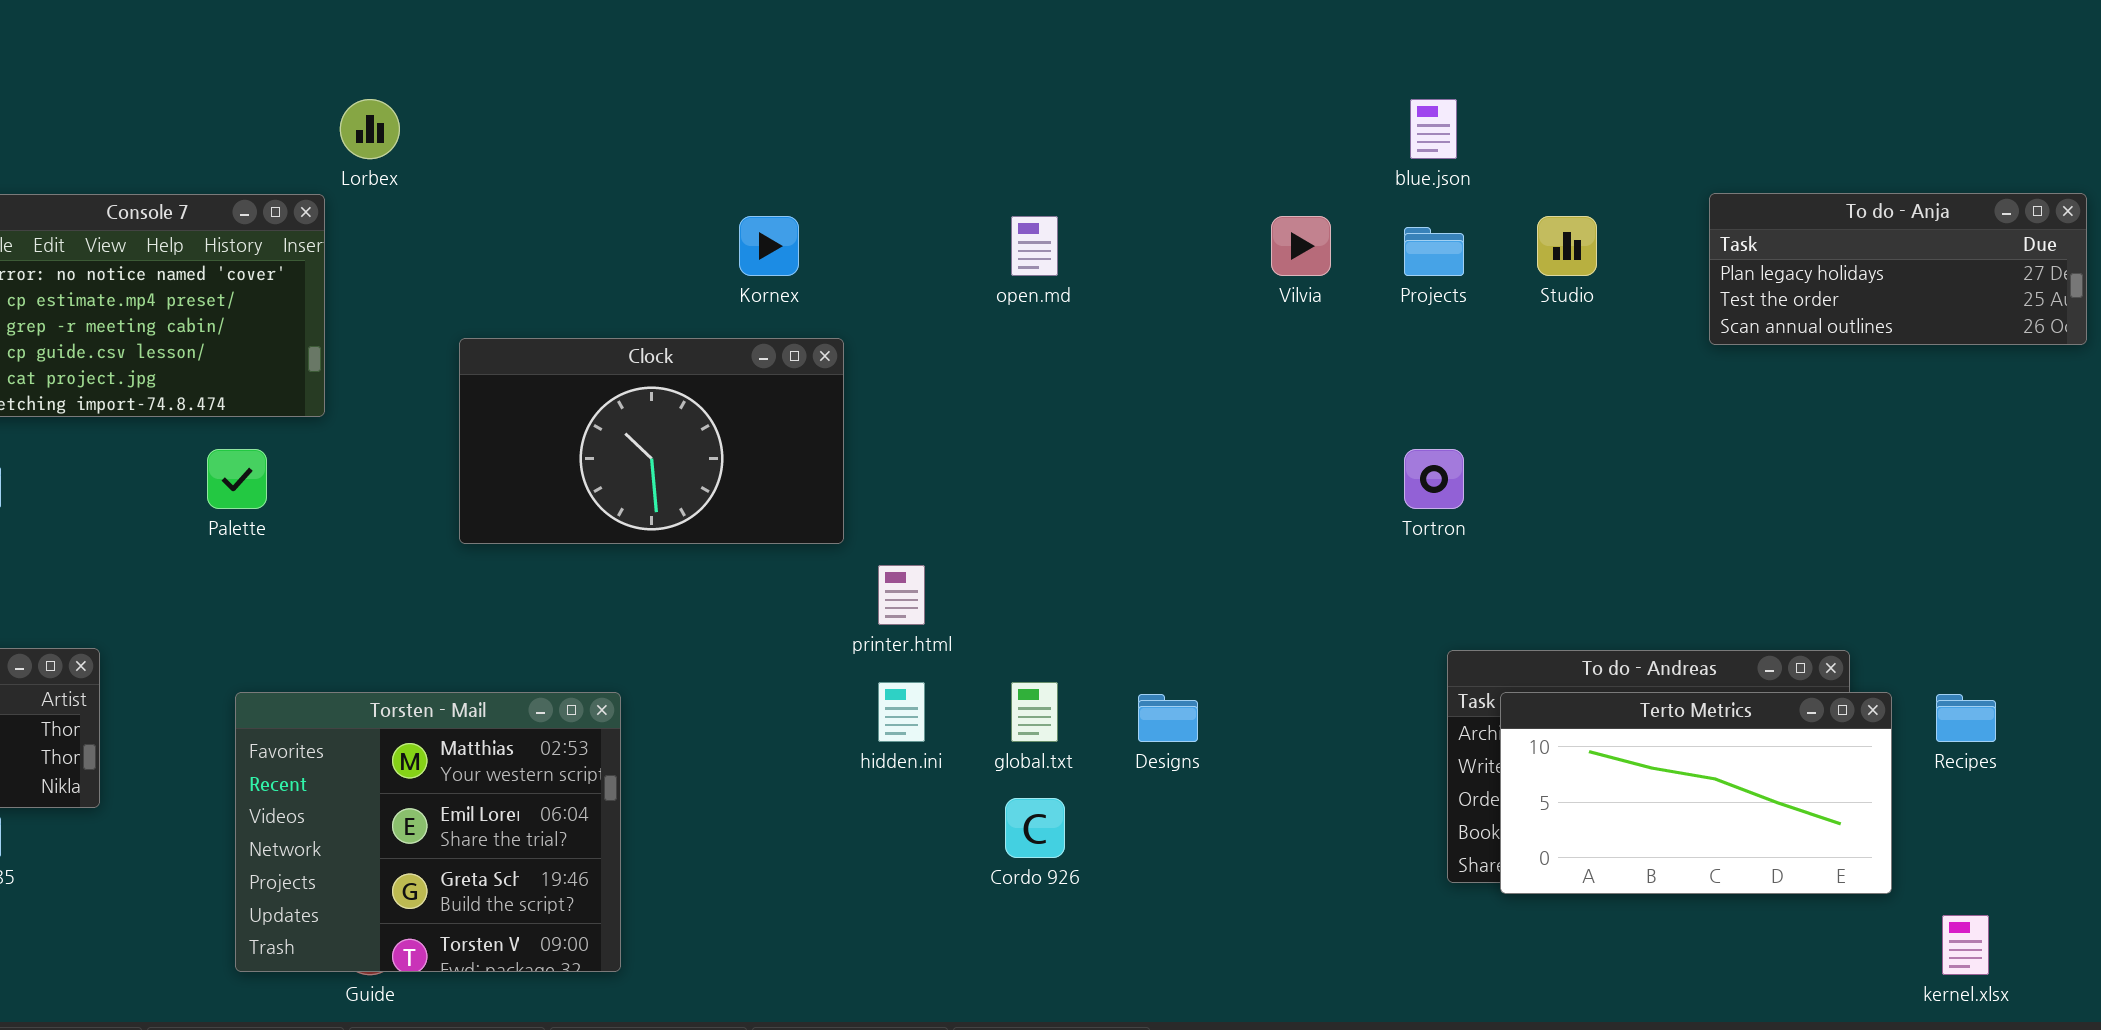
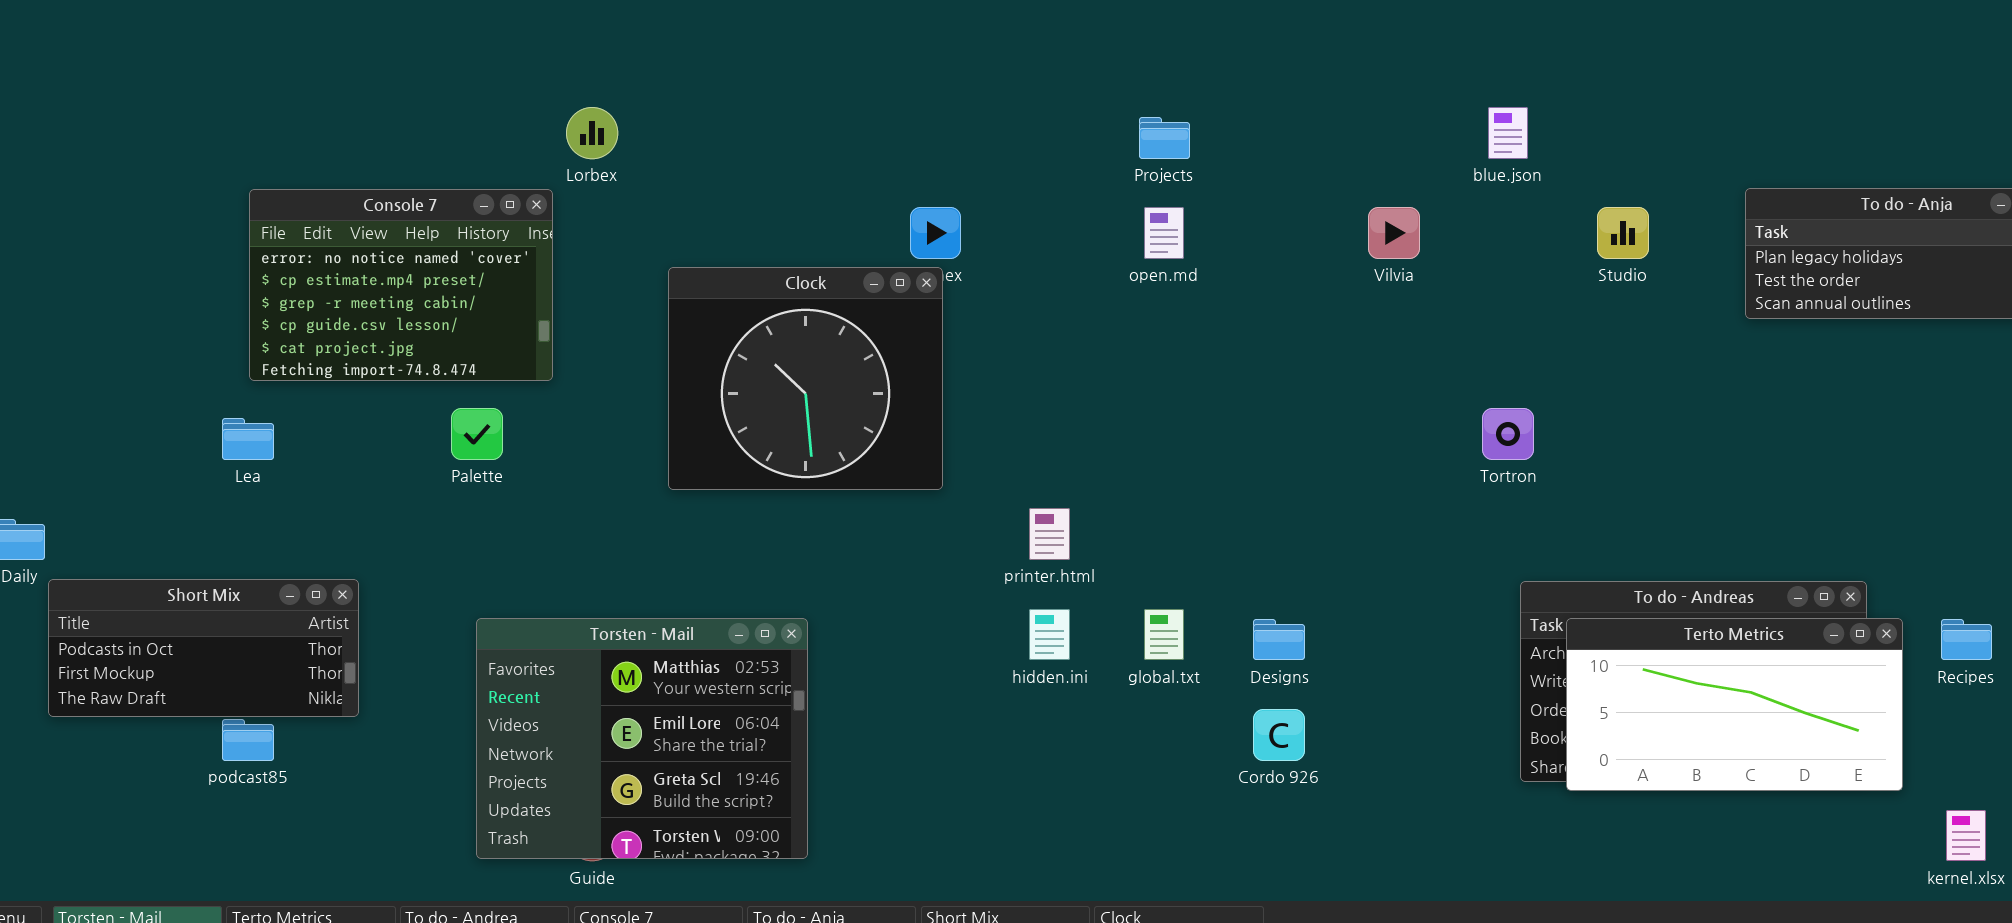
Projects: [1404,227,1464,276] -> [1139,117,1190,159], moved
Clock: [459,338,844,544] -> [668,267,943,490], resized
Cordo 926: [1005,798,1065,858] -> [1253,709,1305,761], moved

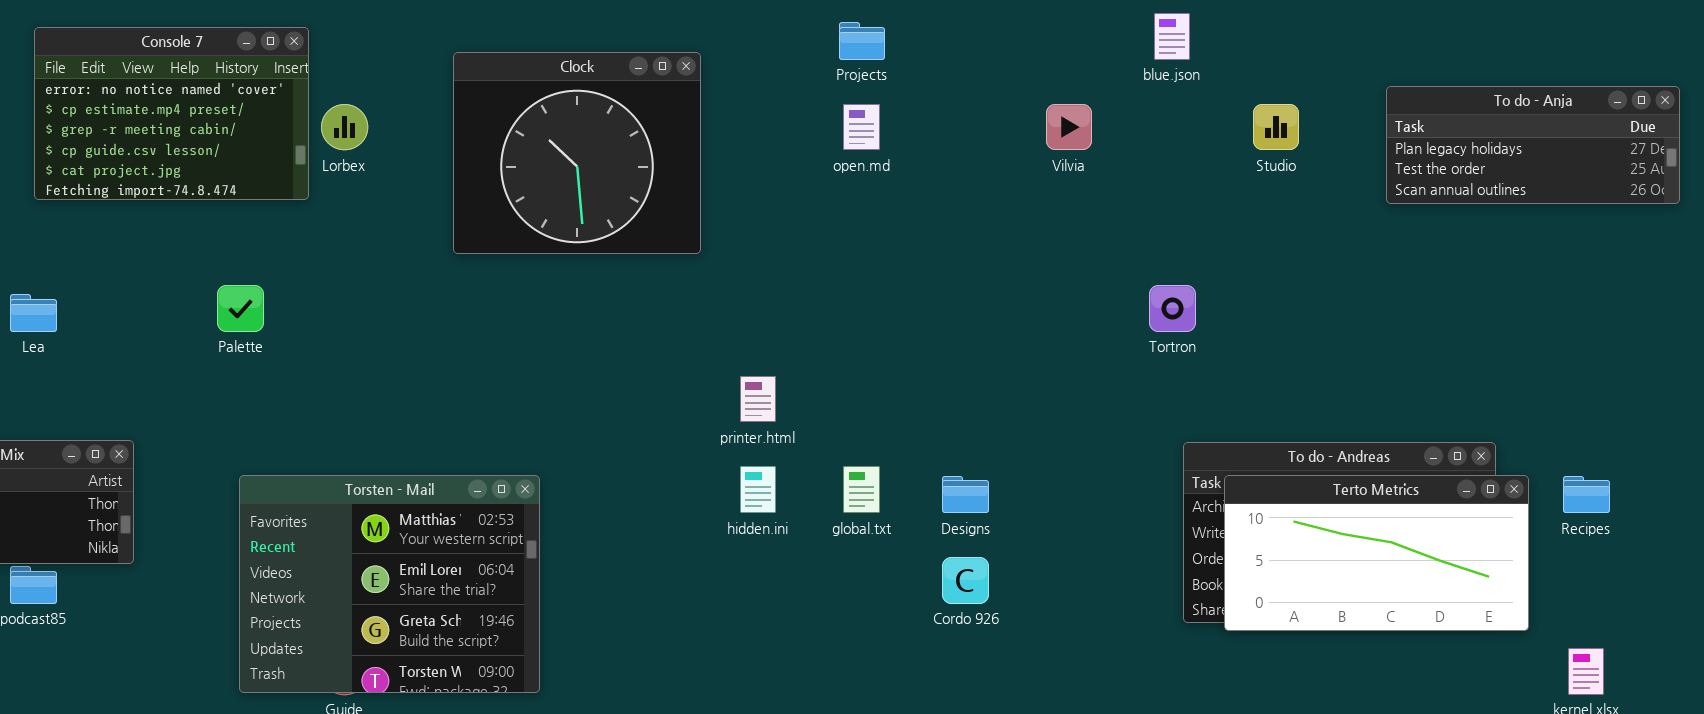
Lorbex: [566,107,618,159] -> [321,104,368,150], moved
Console 7: [249,189,553,381] -> [34,27,309,200], moved
Clock: [668,267,943,490] -> [453,52,701,254], moved

